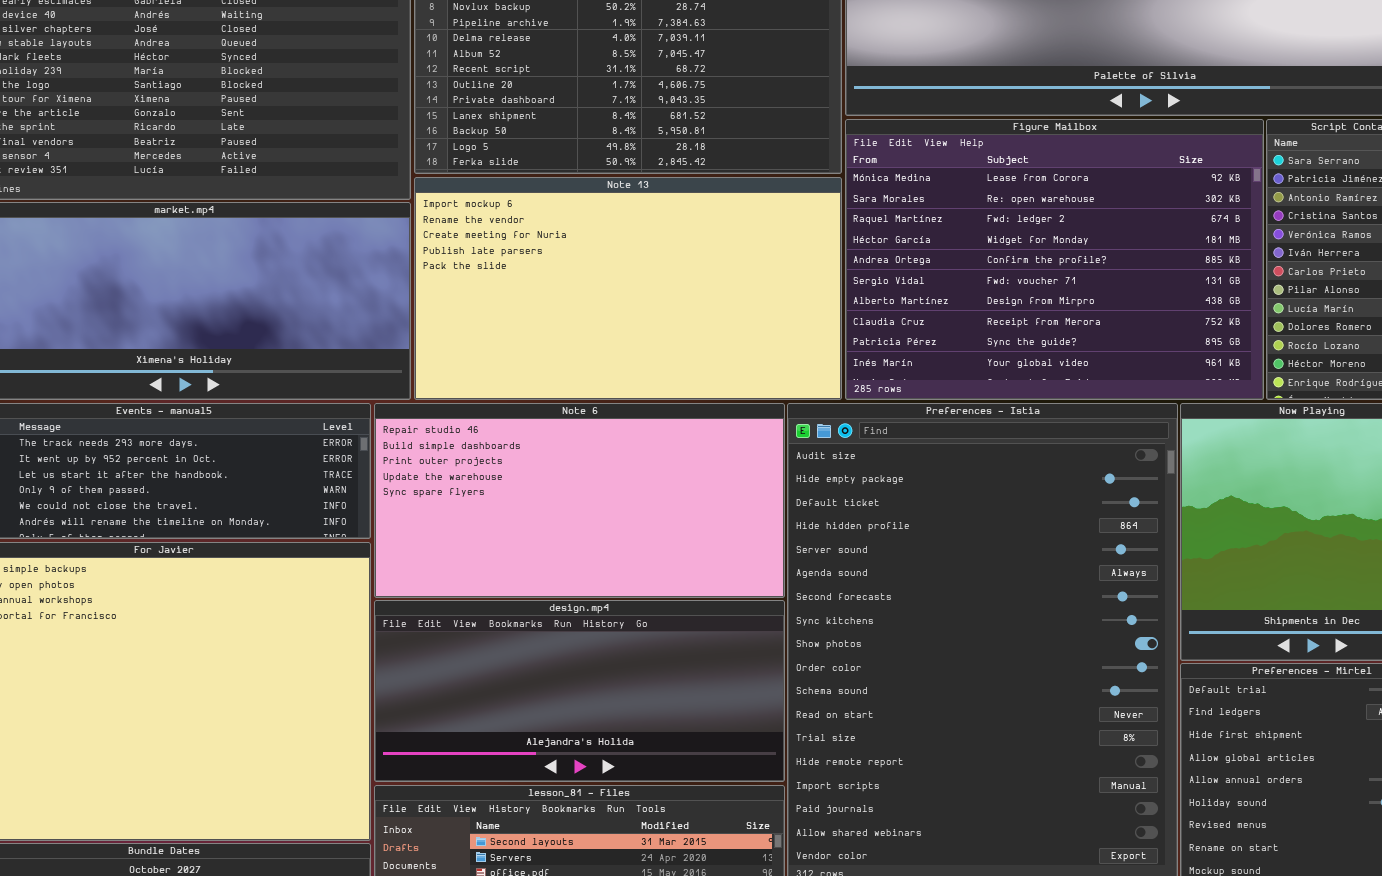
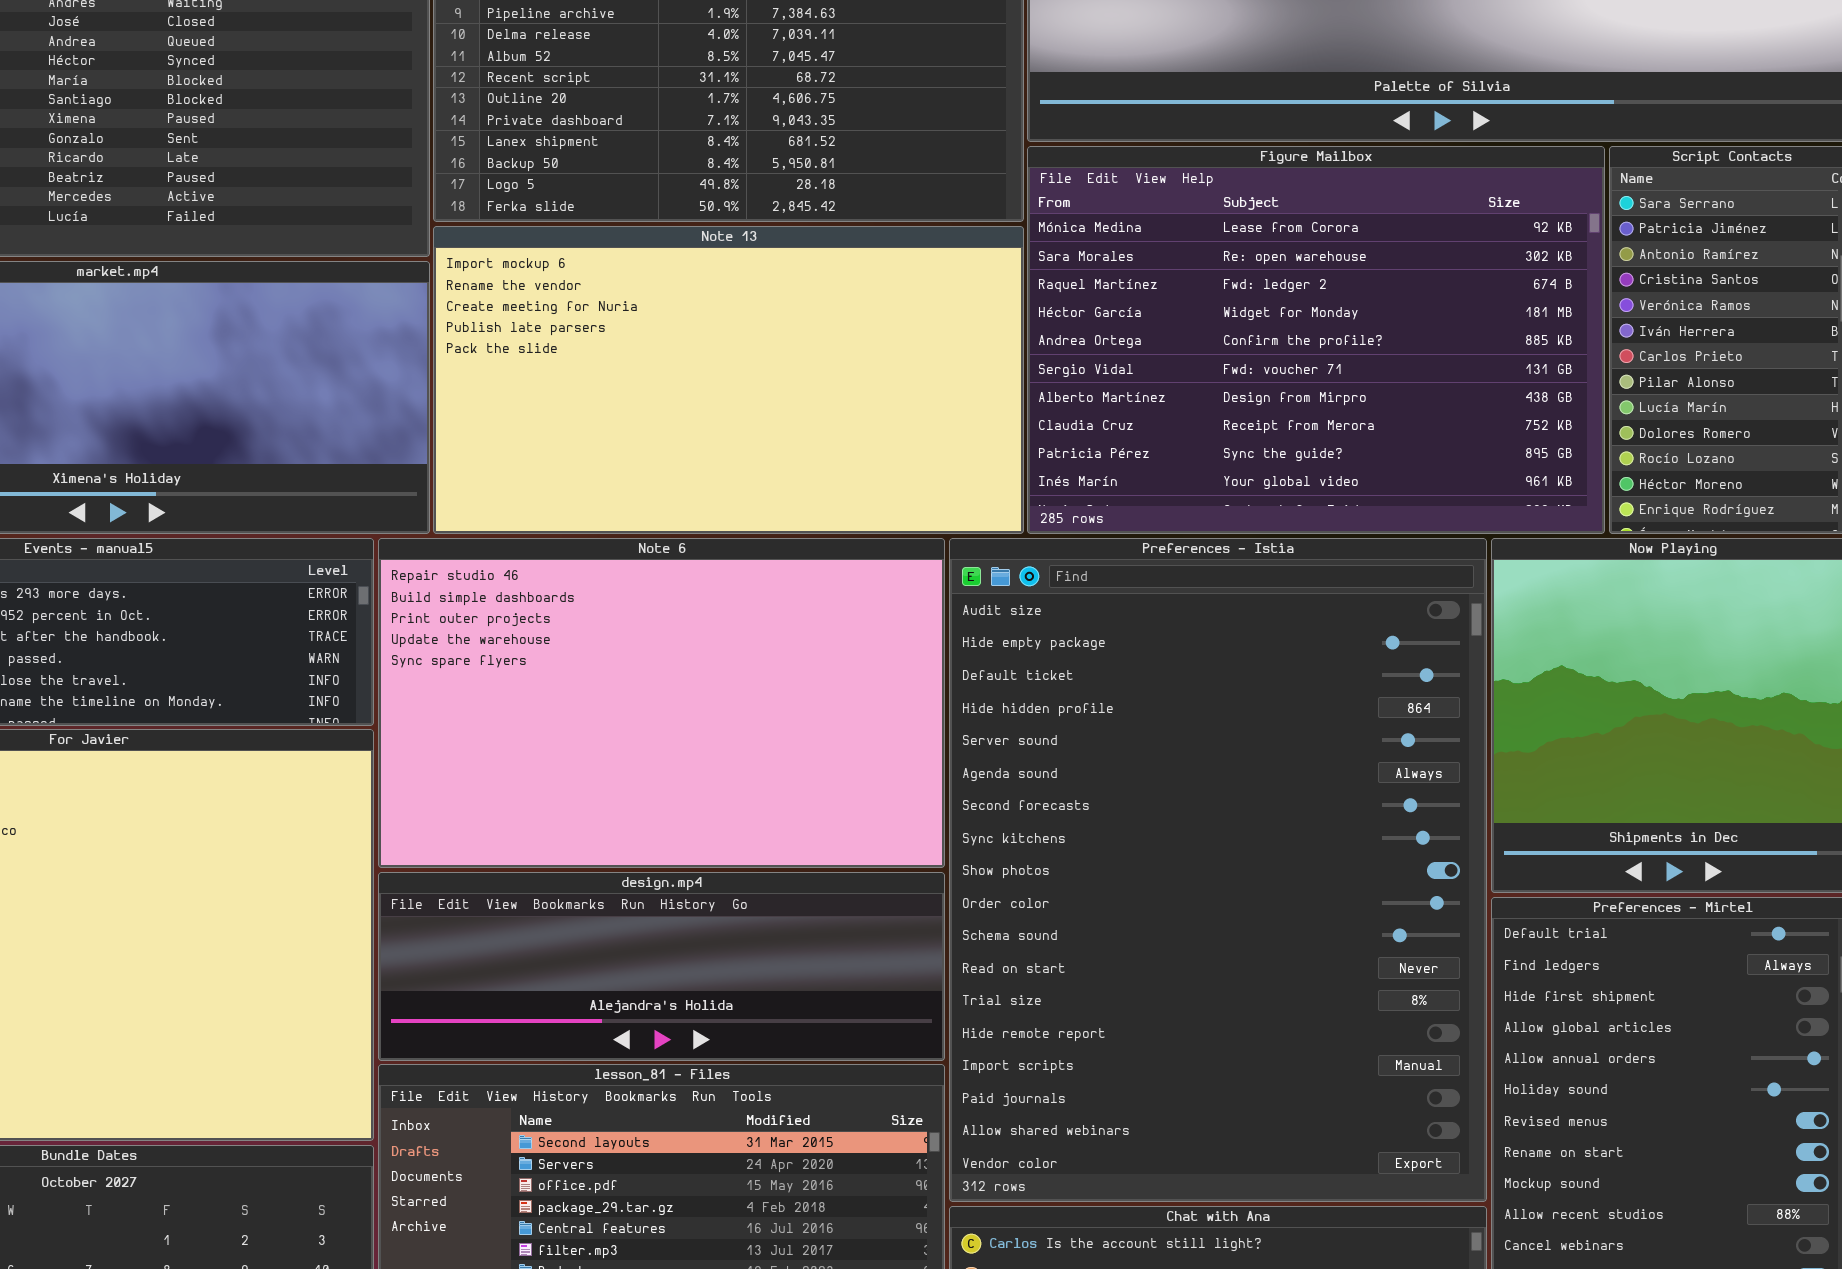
Note 6: [374,403,785,598] -> [378,538,945,868], resized
design.mp4: [374,600,785,782] -> [378,872,945,1061], resized

